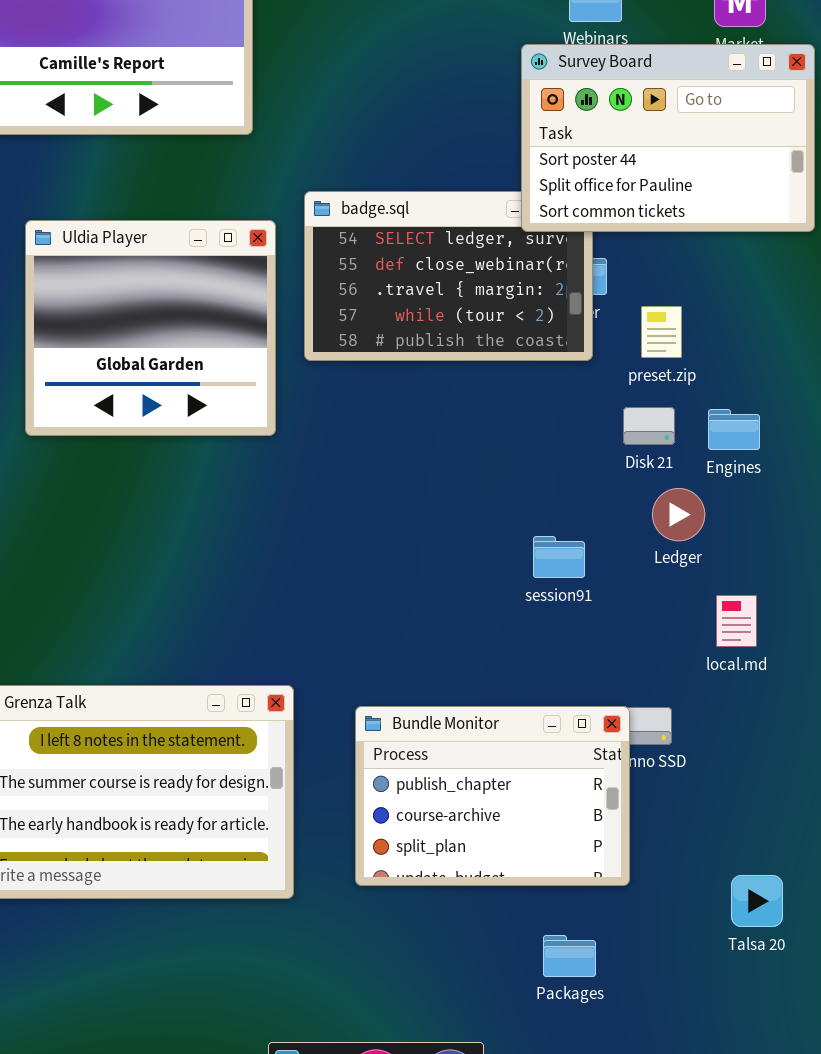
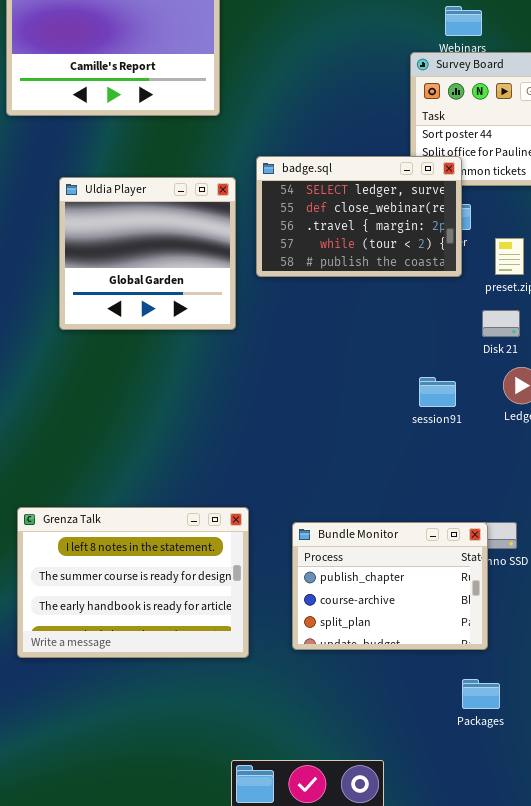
badge.sql: [304,191,593,361] -> [256,156,462,277], raised
session91: [533,536,585,578] -> [419,377,456,407], moved
Packages: [543,935,596,977] -> [462,679,500,709], moved

